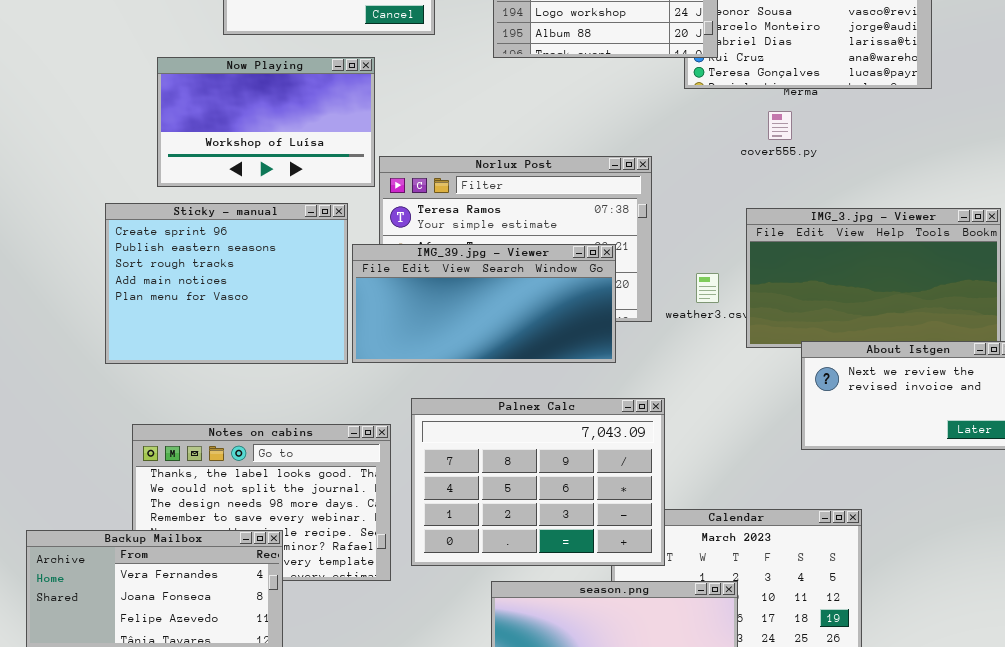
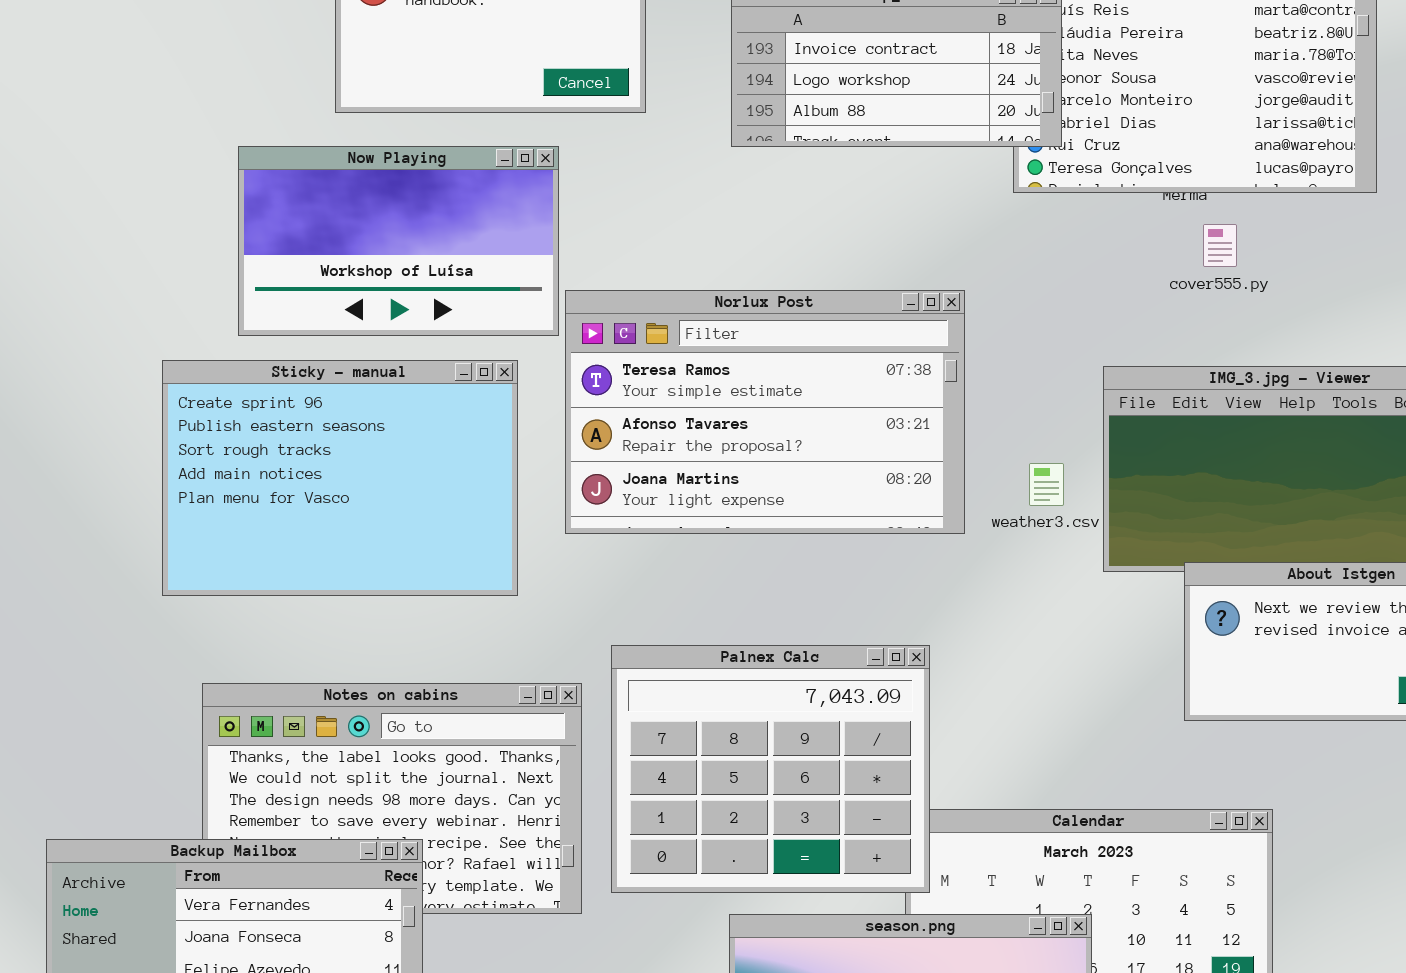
cover555.py: [768,111,792,140] -> [1203,224,1237,267], moved
IMG_39.jpg - Viewer: [352,244,616,363] -> none, closed
Palnex Calc: [411,398,665,566] -> [611,645,930,893], resized

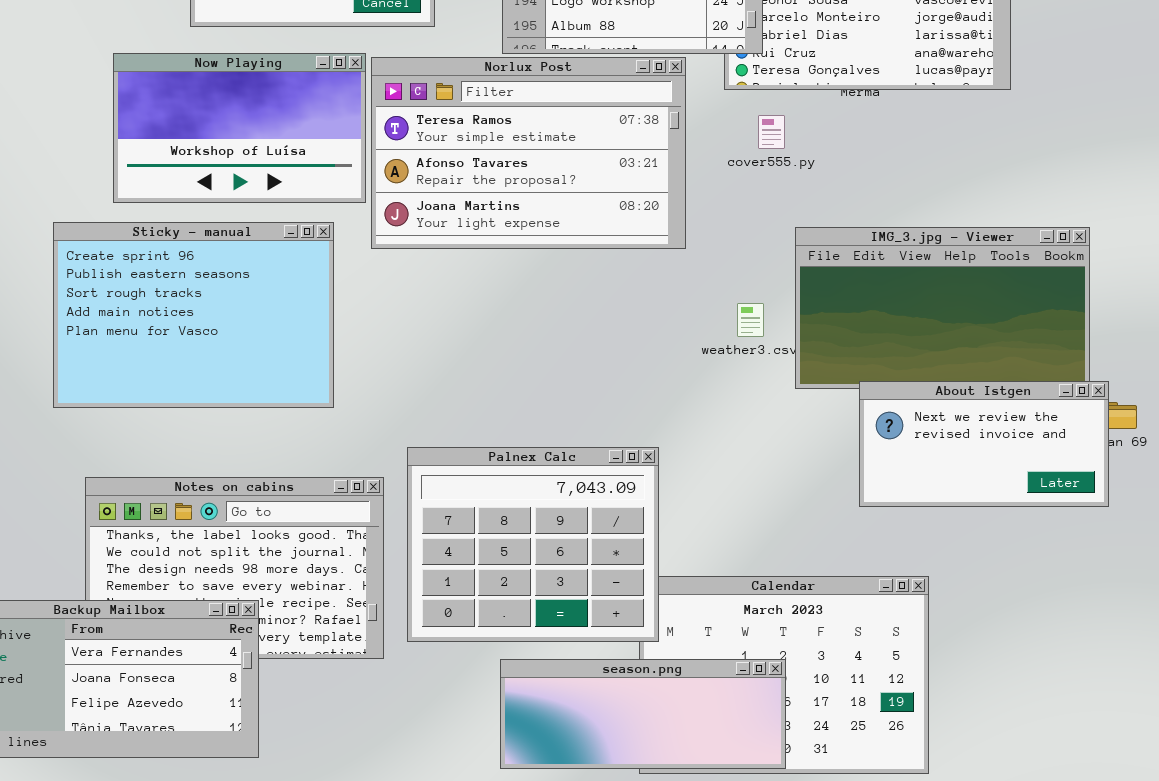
cover555.py: [1203,224,1237,267] -> [758,115,785,149], moved
Norlux Post: [565,290,965,534] -> [371,57,686,249], moved

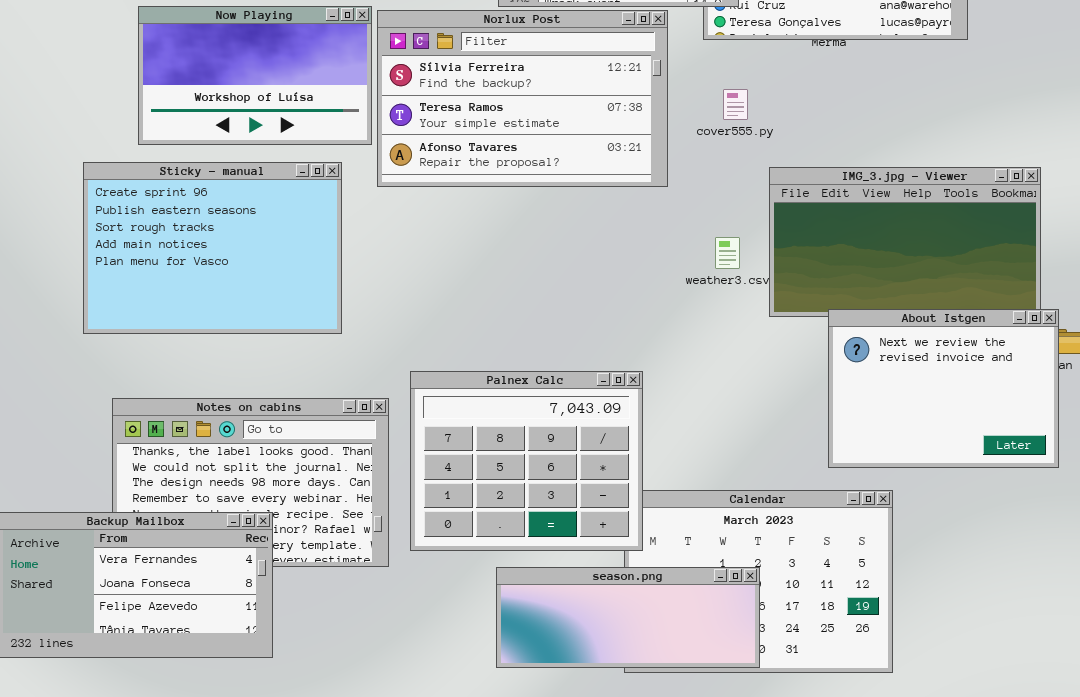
Norlux Post: [371,57,686,249] -> [377,10,668,187], scrolled up 1 row
cover555.py: [758,115,785,149] -> [723,89,748,120], moved
About Istgen: [859,381,1109,507] -> [828,309,1059,468], resized

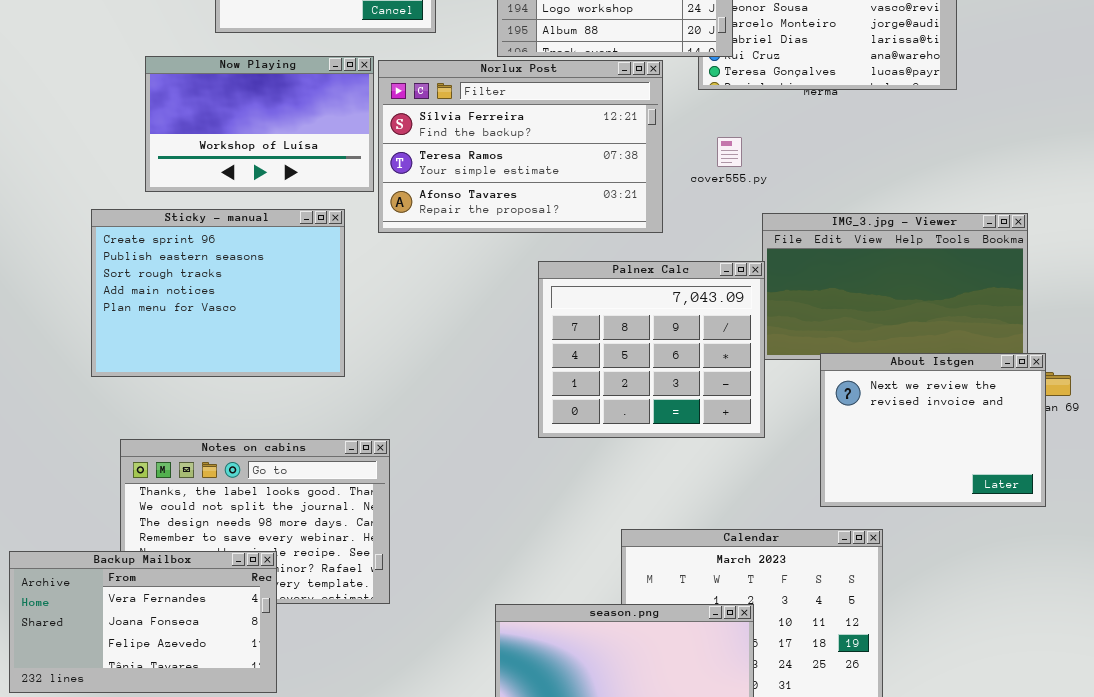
Palnex Calc: [410,371,643,551] -> [538,261,765,438], moved

